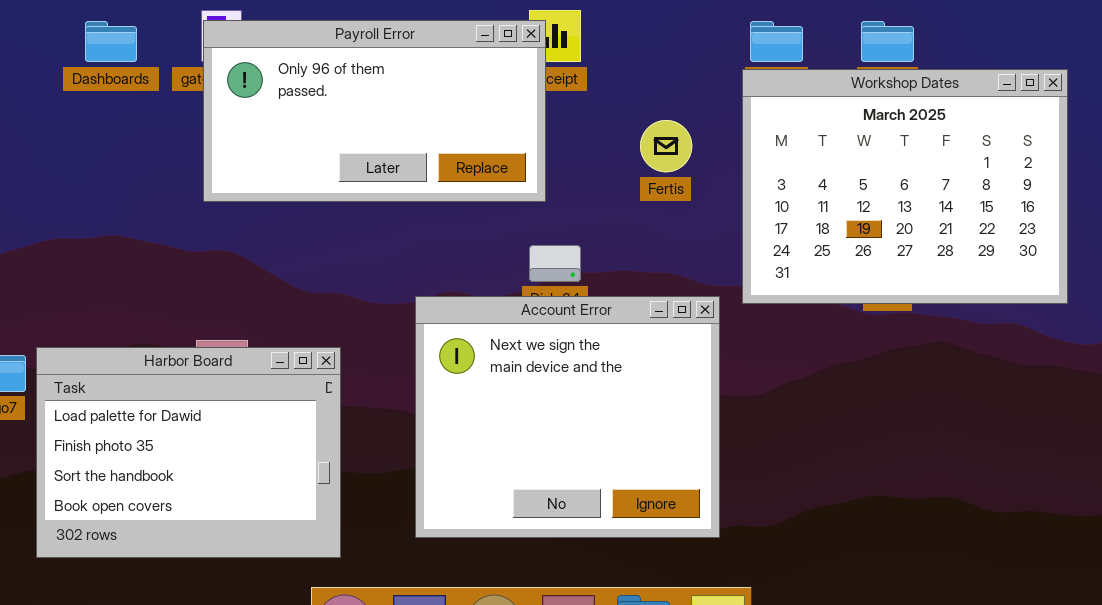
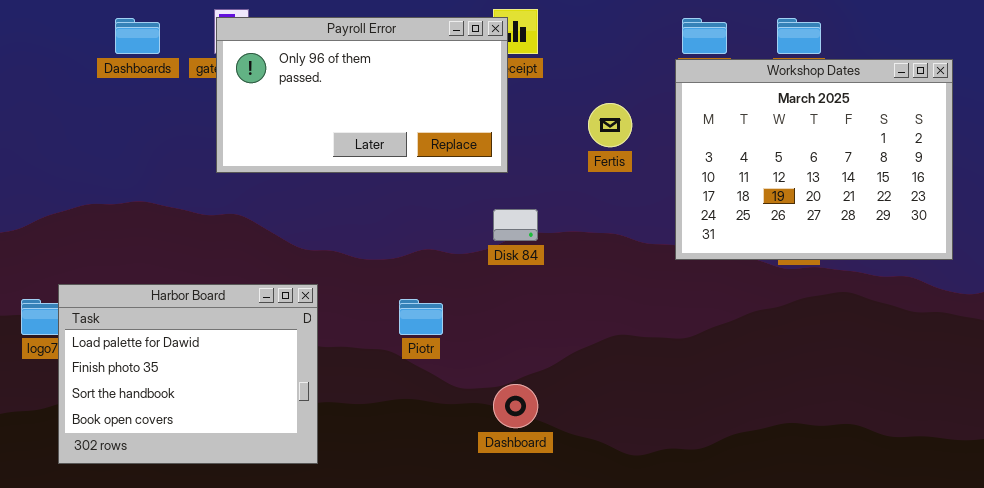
Account Error: [415,296,720,538] -> none, closed
Harbor Board: [36,347,341,558] -> [58,284,318,464], moved

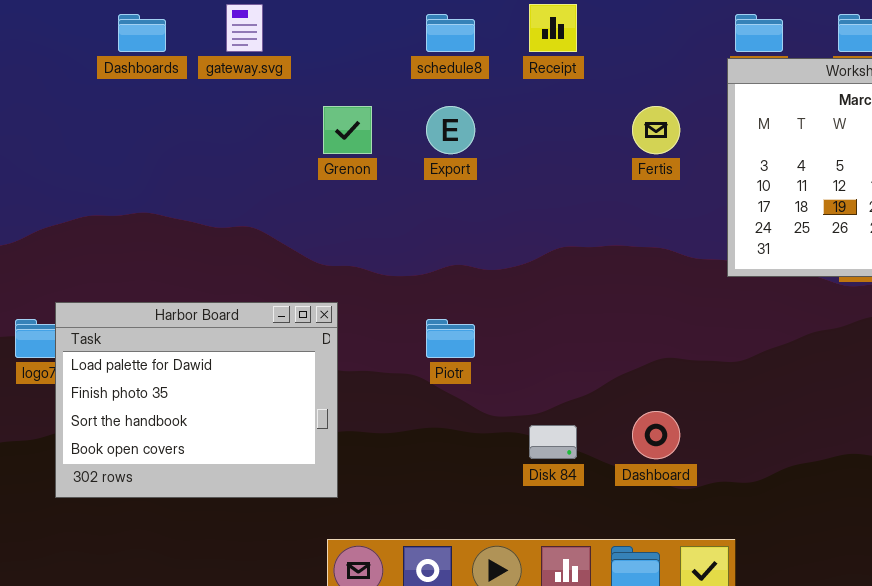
Payroll Error: [216,17,508,173] -> none, closed
Disk 84: [493,209,538,241] -> [529,425,577,459], moved
Dashboard: [493,384,538,428] -> [632,411,680,459], moved

